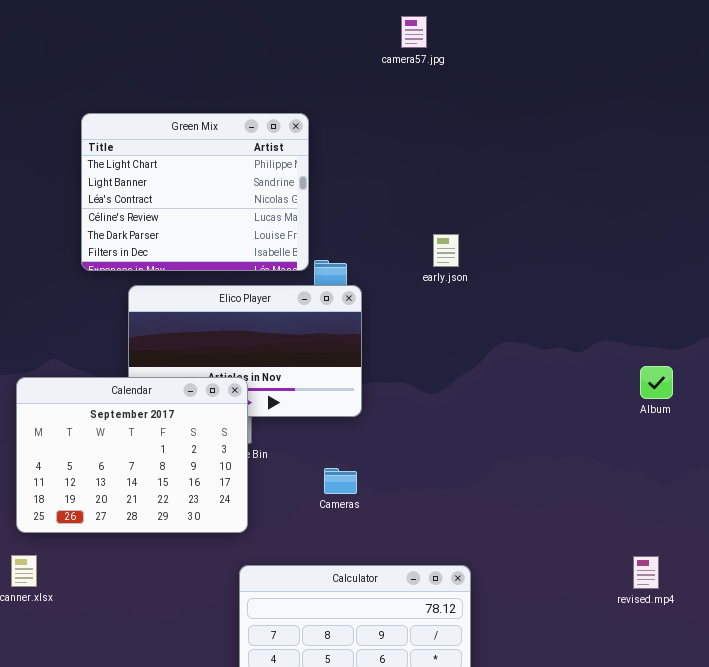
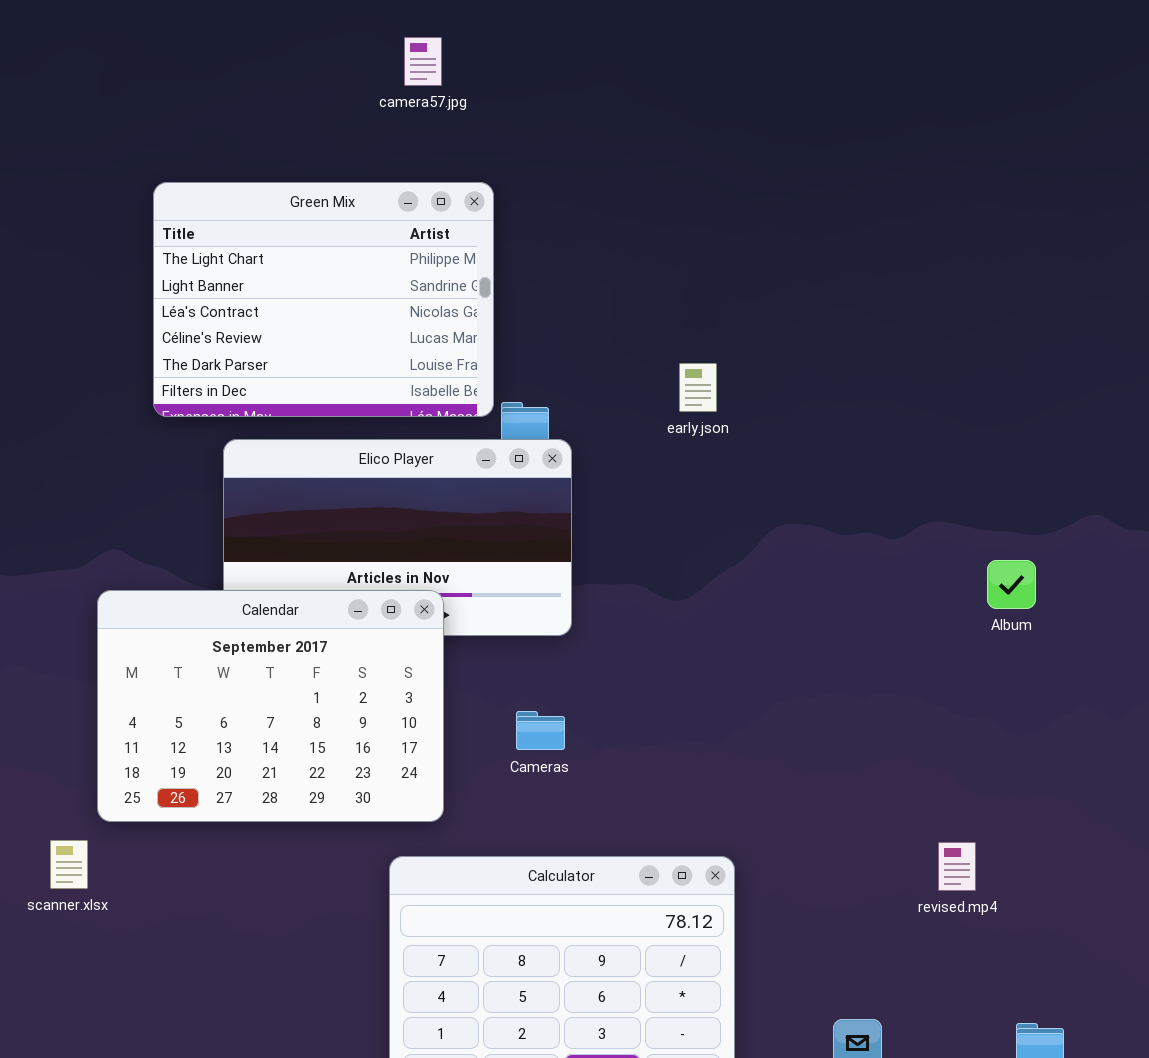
camera57.jpg: [401,16,427,48] -> [404,37,442,86], moved
Calendar: [16,377,248,533] -> [97,590,444,822], moved
revised.mp4: [633,556,659,589] -> [938,842,976,891], moved

